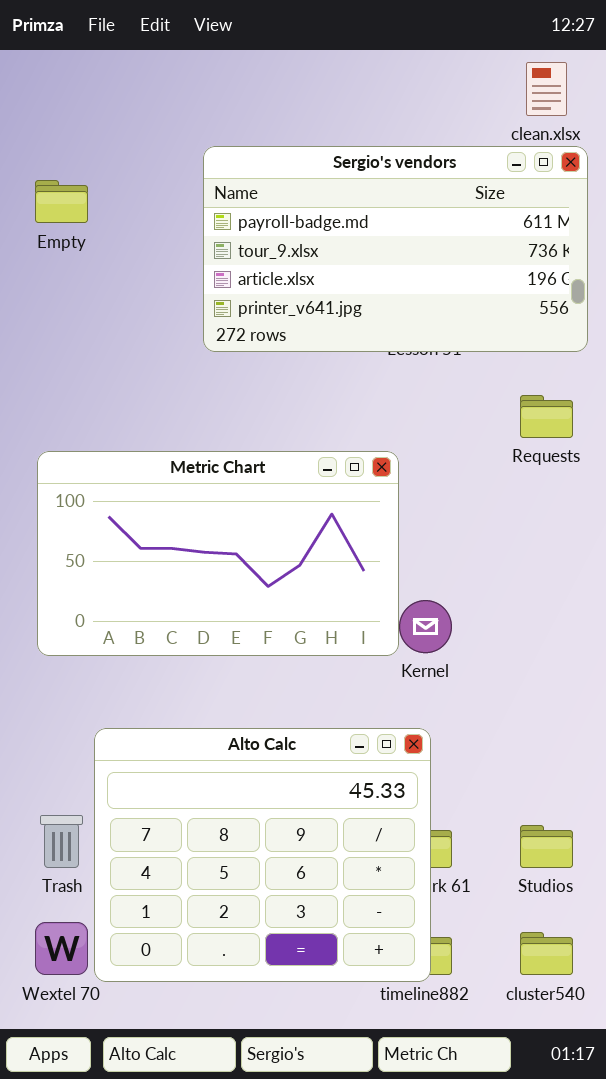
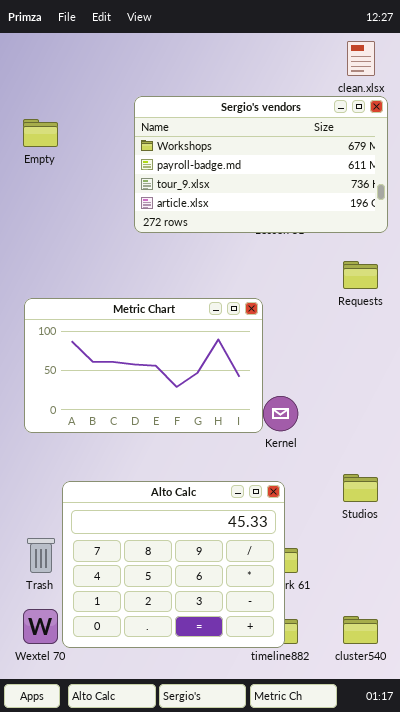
Sergio's vendors: [203,146,588,352] -> [134,96,388,233], scrolled up 1 row
Studios: [520,825,573,868] -> [343,474,378,502], moved

